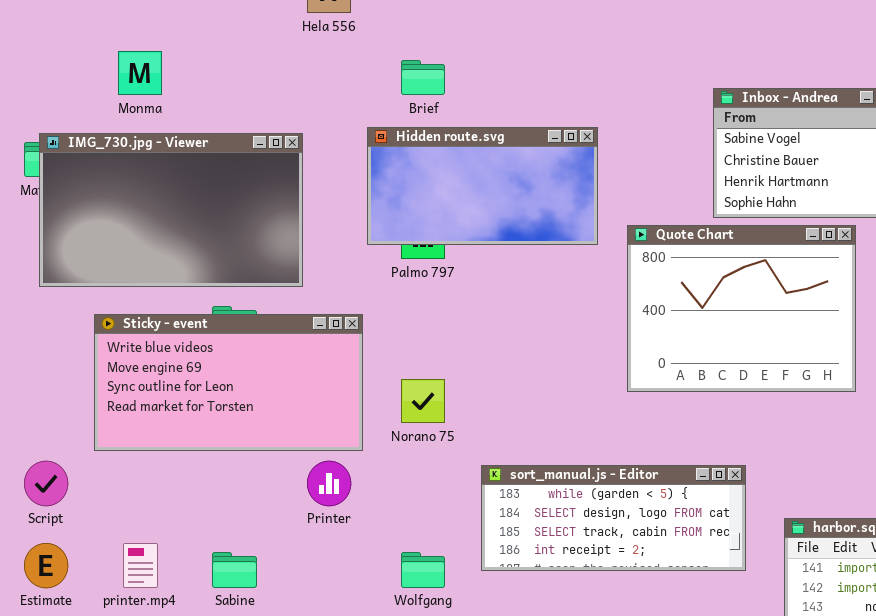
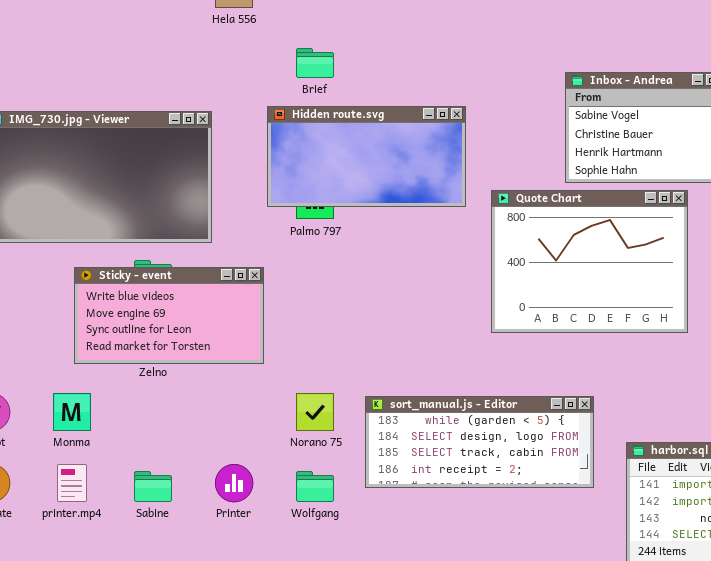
Monma: [118,51,162,95] -> [53,393,91,431], moved
Sticky - event: [94,314,363,451] -> [74,267,264,364], resized
Norano 75: [401,379,445,423] -> [296,393,334,431], moved
Printer: [307,461,351,506] -> [215,464,253,502], moved

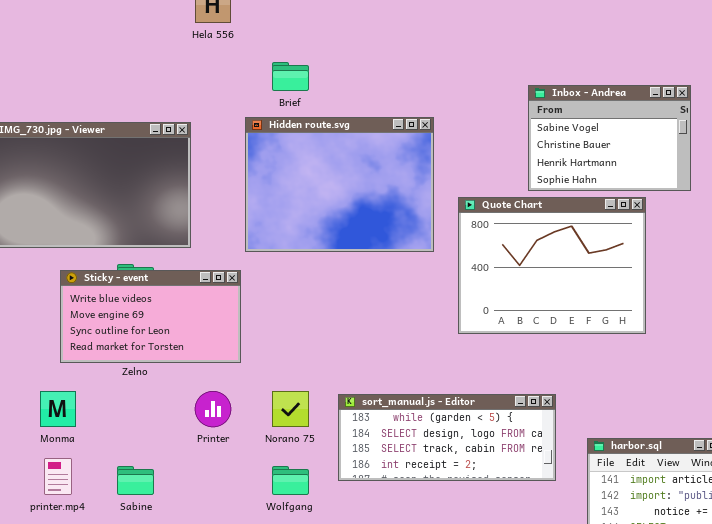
Hidden route.svg: [267,106,466,207] -> [245,117,434,252], resized
Printer: [215,464,253,502] -> [195,391,231,427], moved

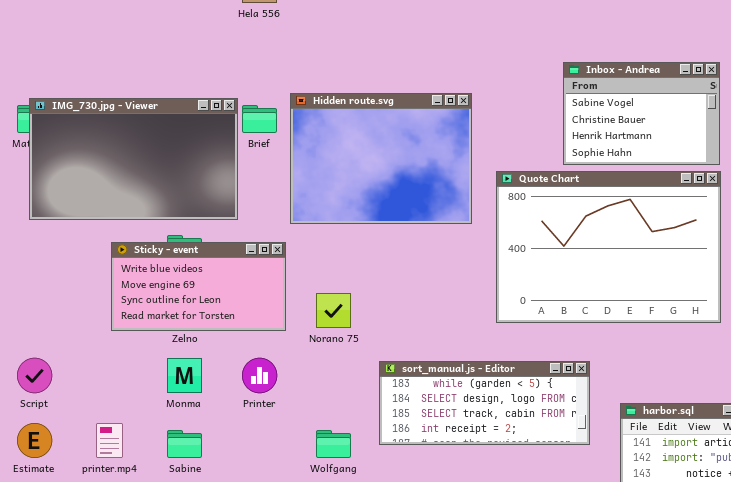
Brief: [272,62,309,91] -> [242,105,277,133], moved
Quote Chart: [458,197,646,334] -> [496,171,721,323], resized
Monma: [40,391,76,427] -> [167,358,202,393], moved
Norano 75: [272,391,309,427] -> [316,293,351,328], moved

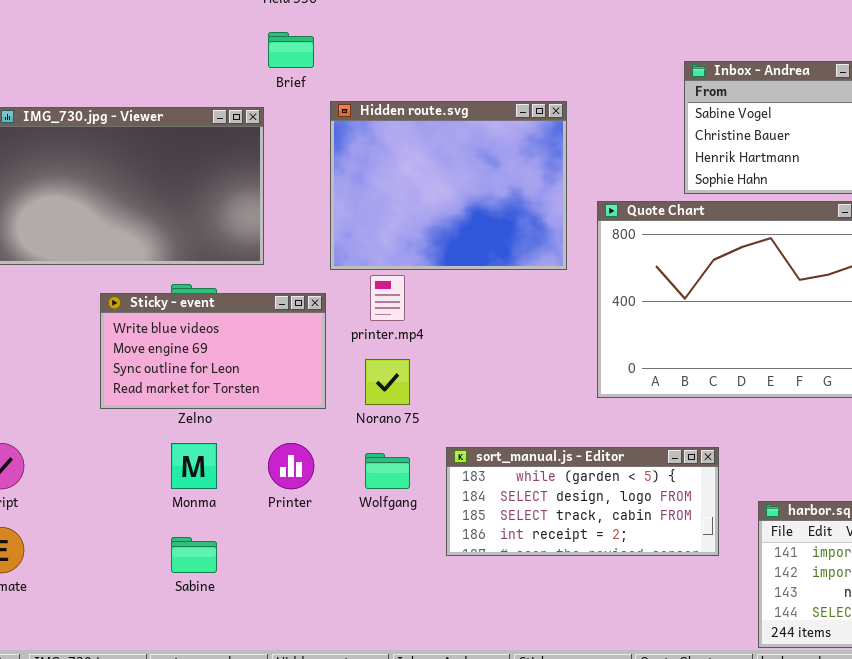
Brief: [242,105,277,133] -> [268,32,314,68], moved
printer.mp4: [96,423,123,458] -> [370,275,405,321], moved
Wolfgang: [316,430,351,458] -> [365,453,410,489], moved

